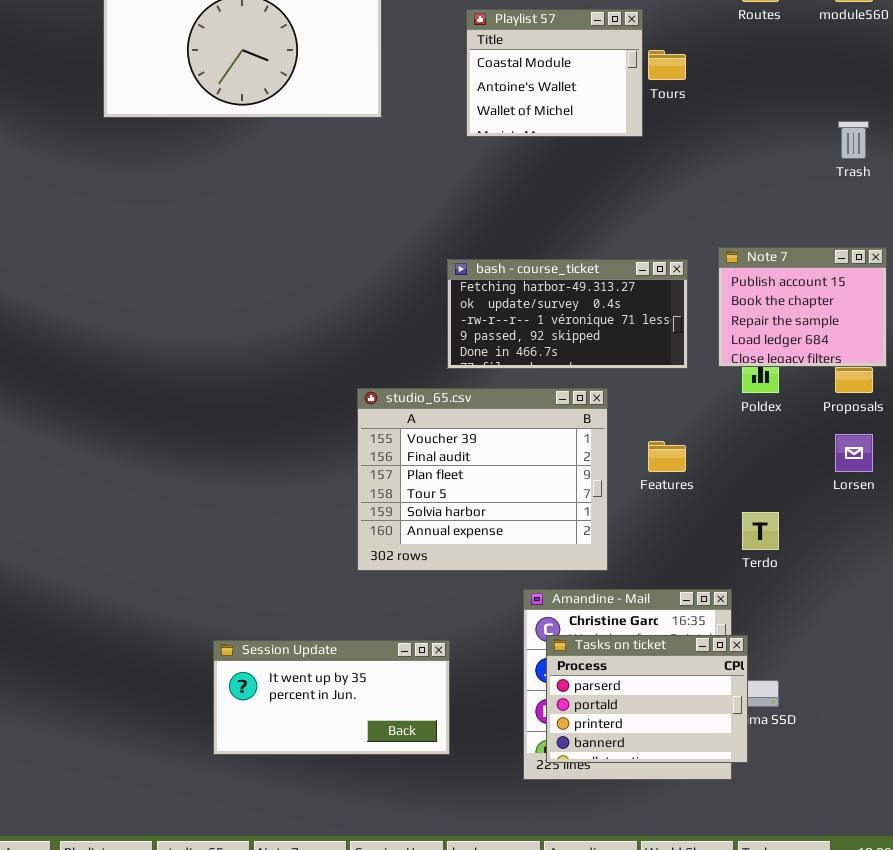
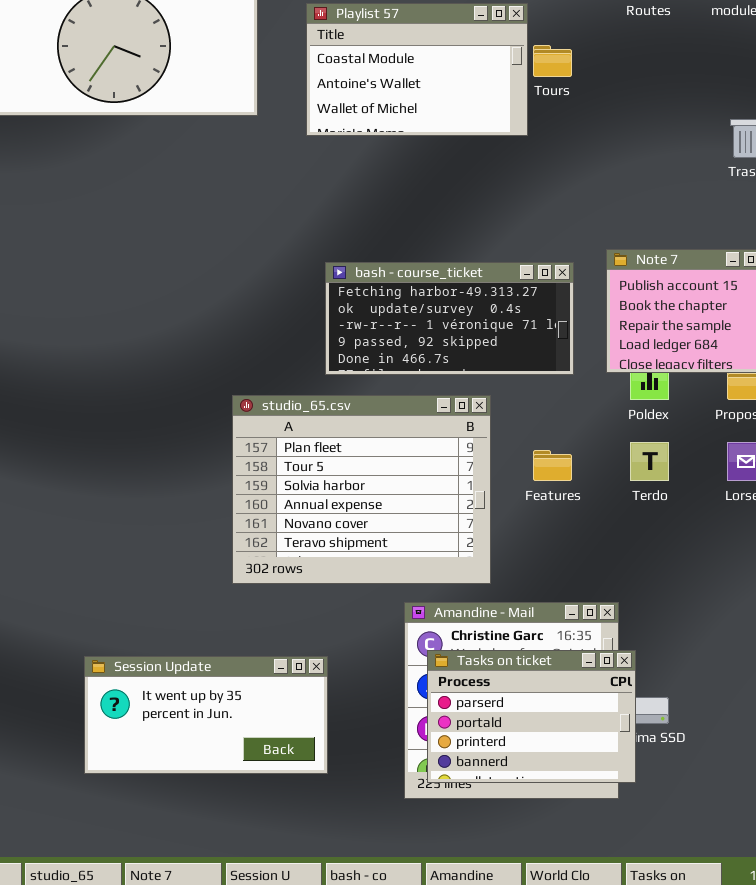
Playlist 57: [466,9,643,137] -> [306,3,528,136], resized
studio_65.csv: [357,388,608,571] -> [232,395,491,584], scrolled down 2 rows
Terdo: [742,512,779,550] -> [630,442,669,481], moved

